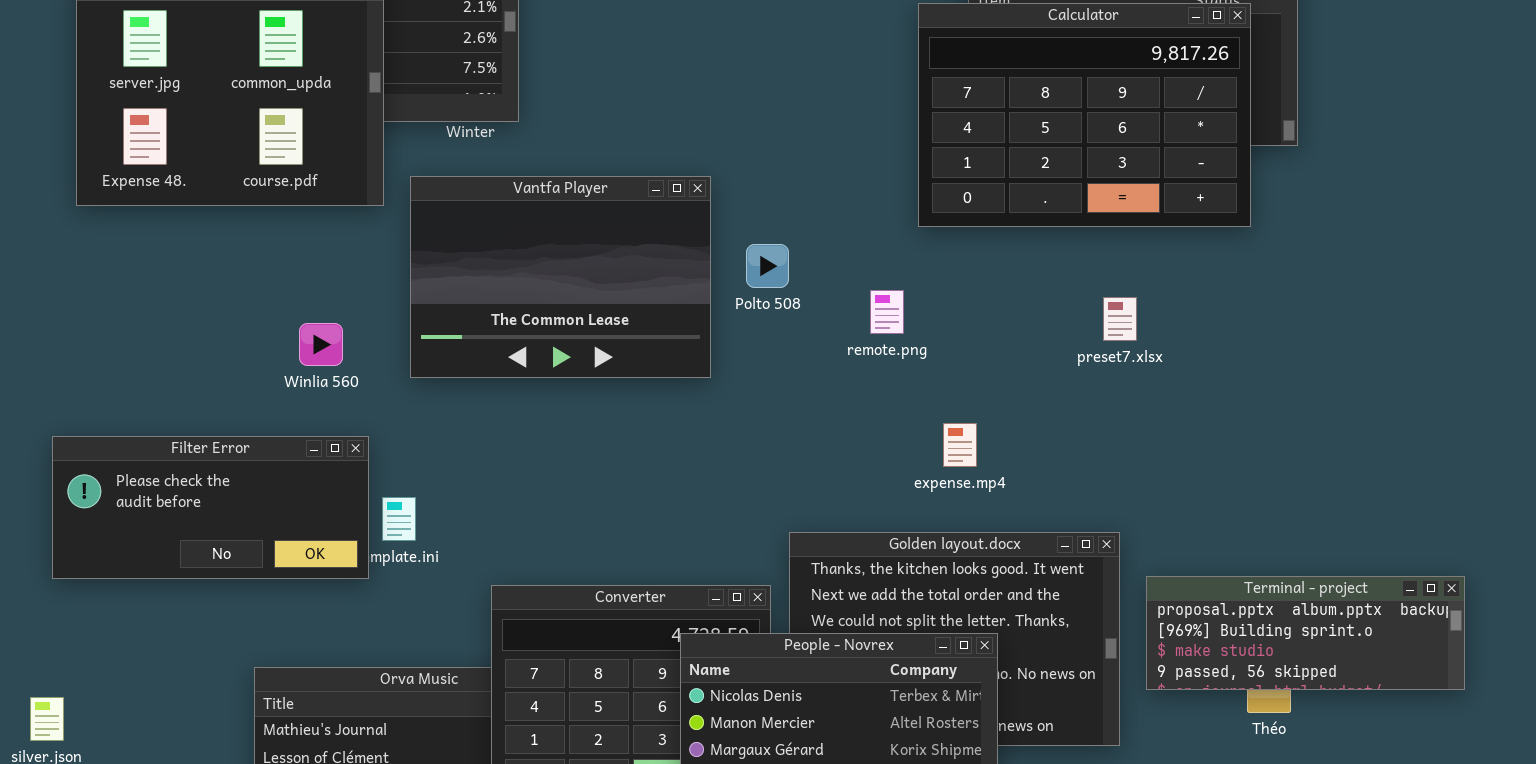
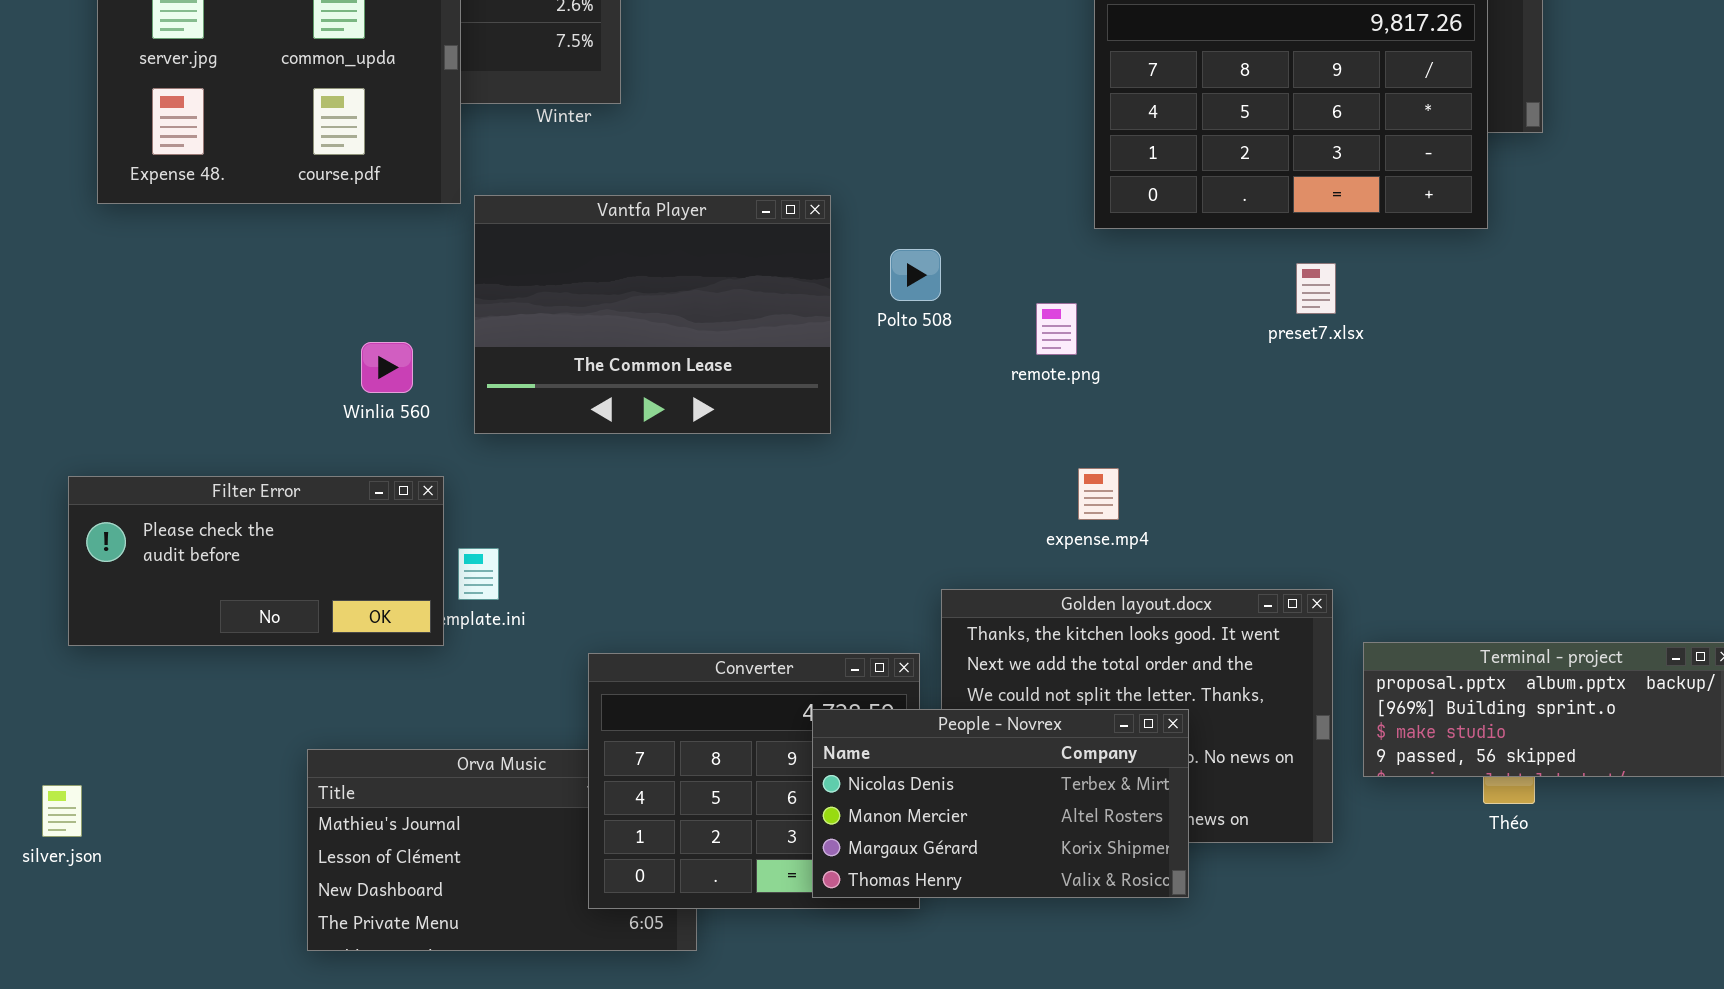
Vantfa Player: [410,176,711,378] -> [474,195,831,434], moved
preset7.xlsx: [1103,297,1137,341] -> [1296,263,1336,314], moved
expense.mp4: [943,423,977,467] -> [1078,468,1119,520], moved

